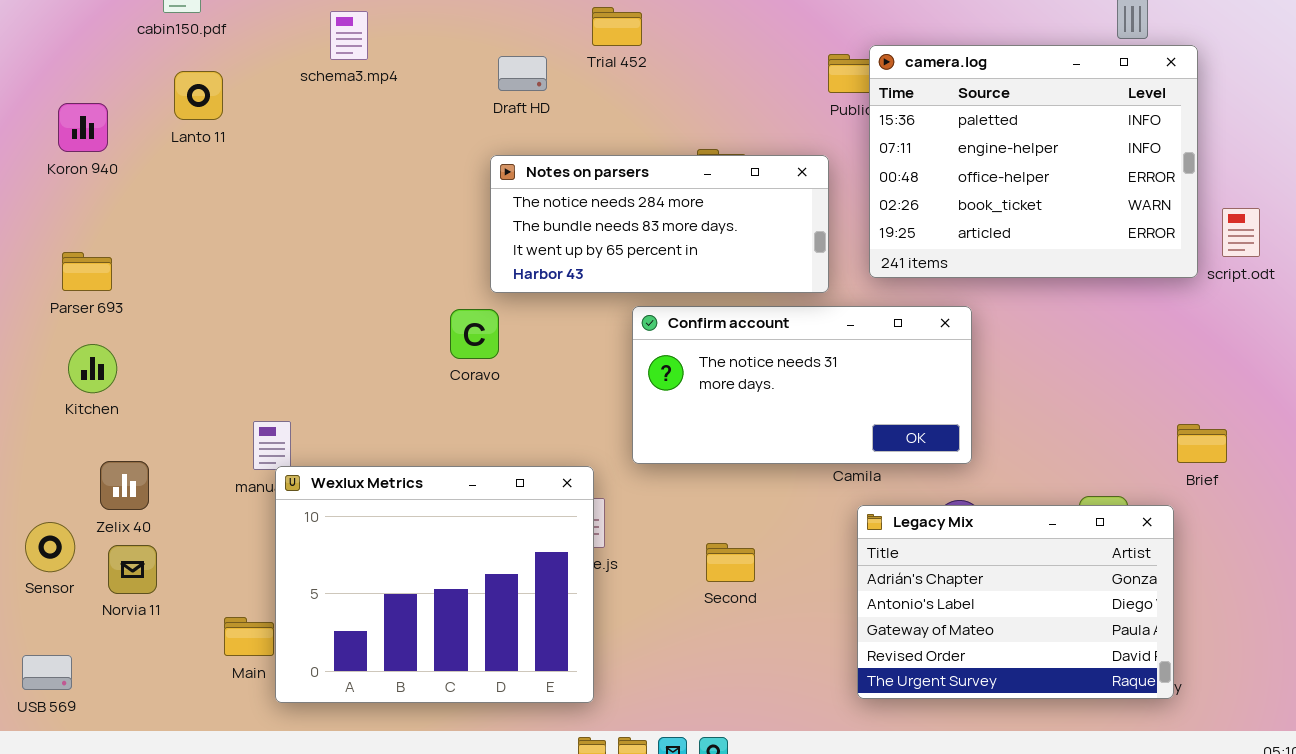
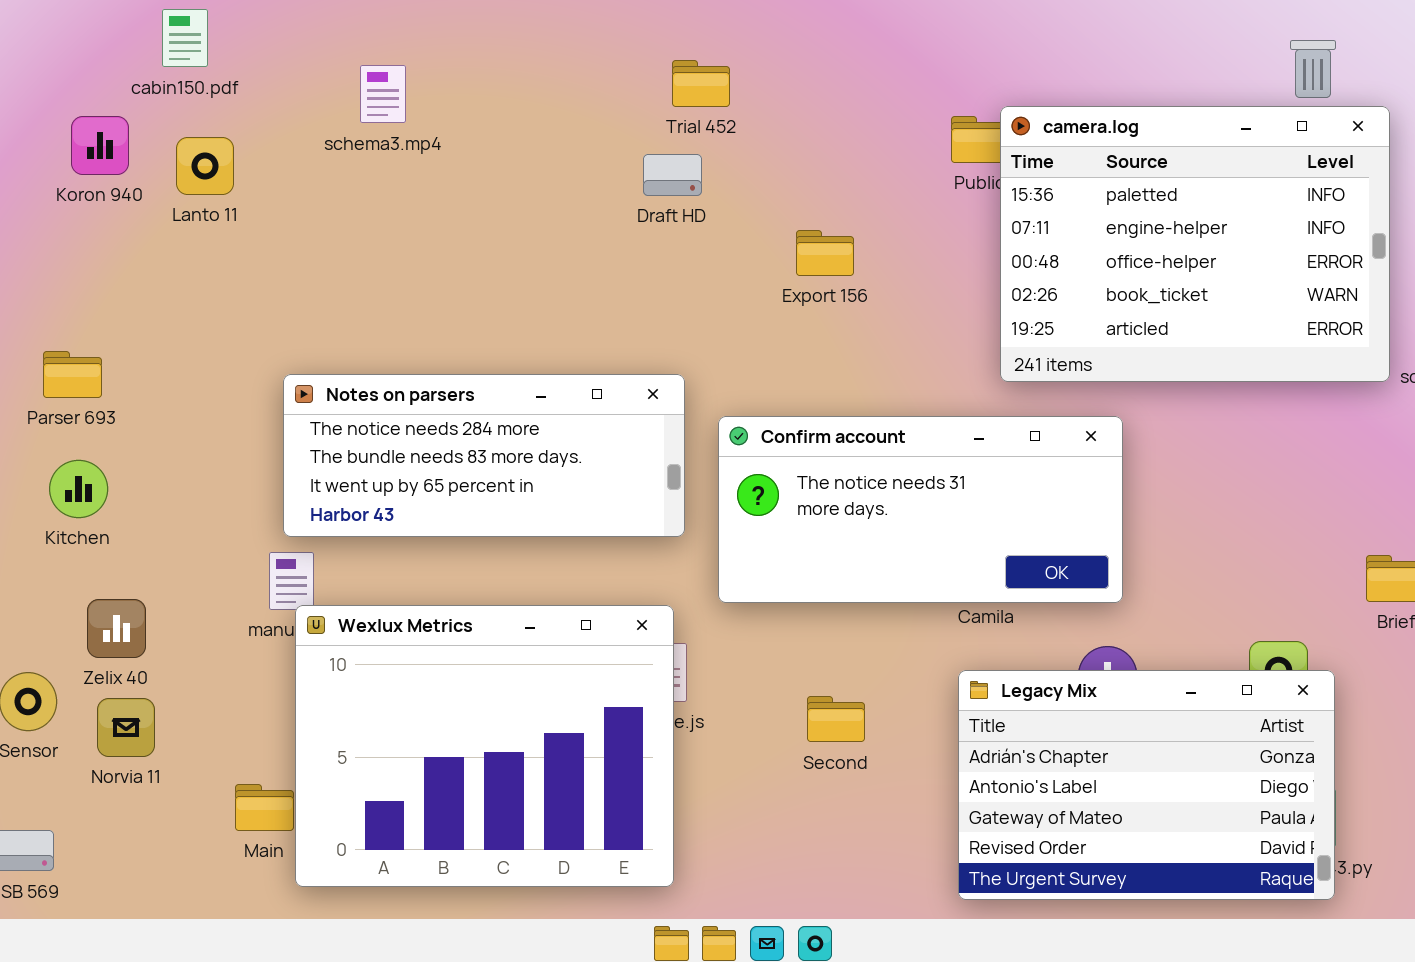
Draft HD: [498,56,547,91] -> [643,154,702,196], moved
Koron 940: [58,103,108,152] -> [71,116,129,175], moved
Notes on parsers: [490,155,829,293] -> [283,374,685,537], moved
Legacy Mix: [857,505,1174,699] -> [958,670,1335,900], moved

